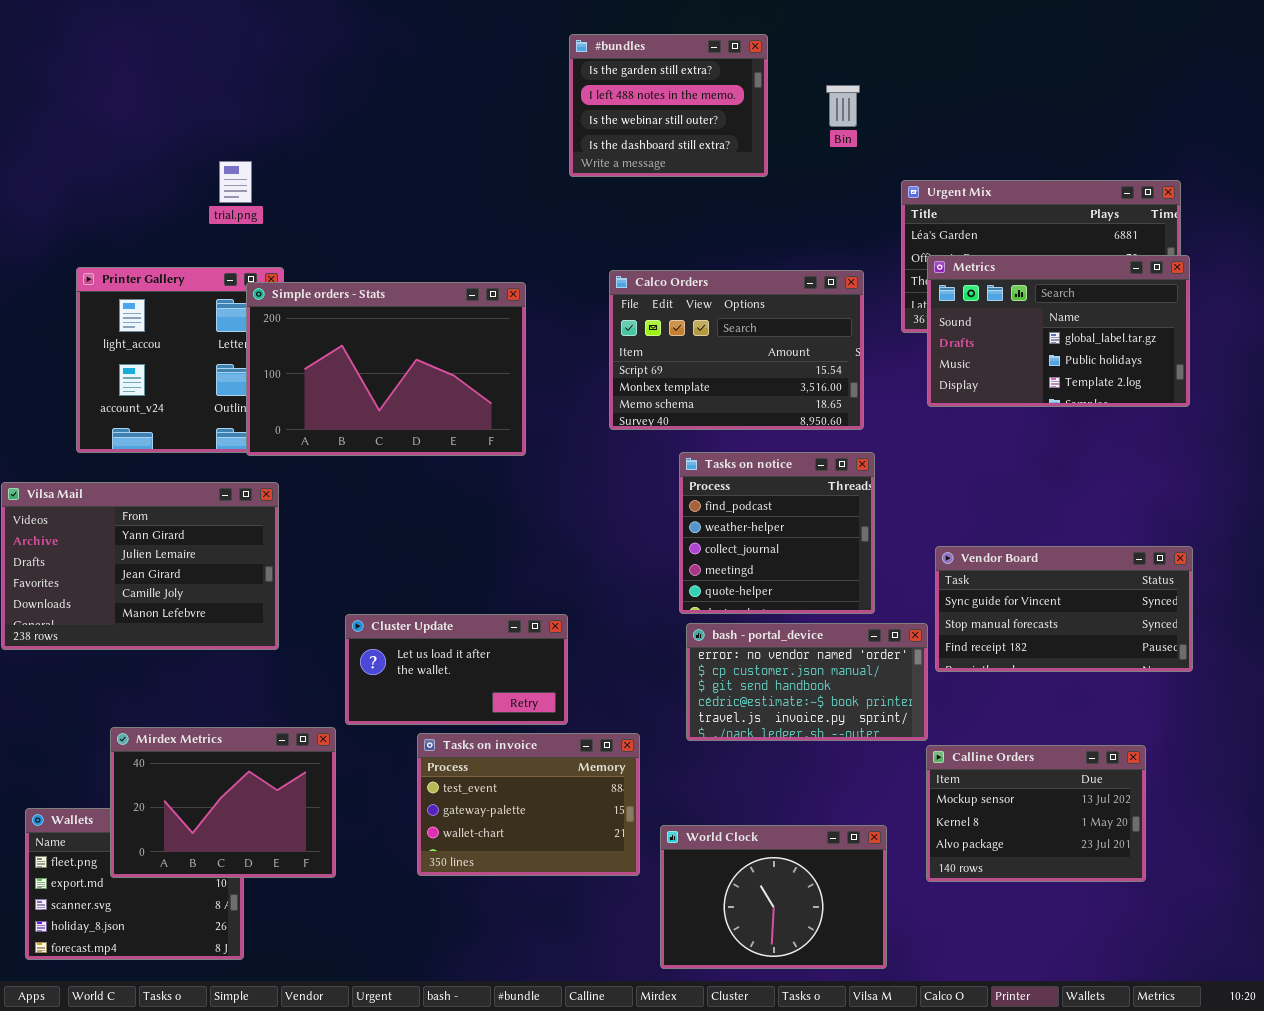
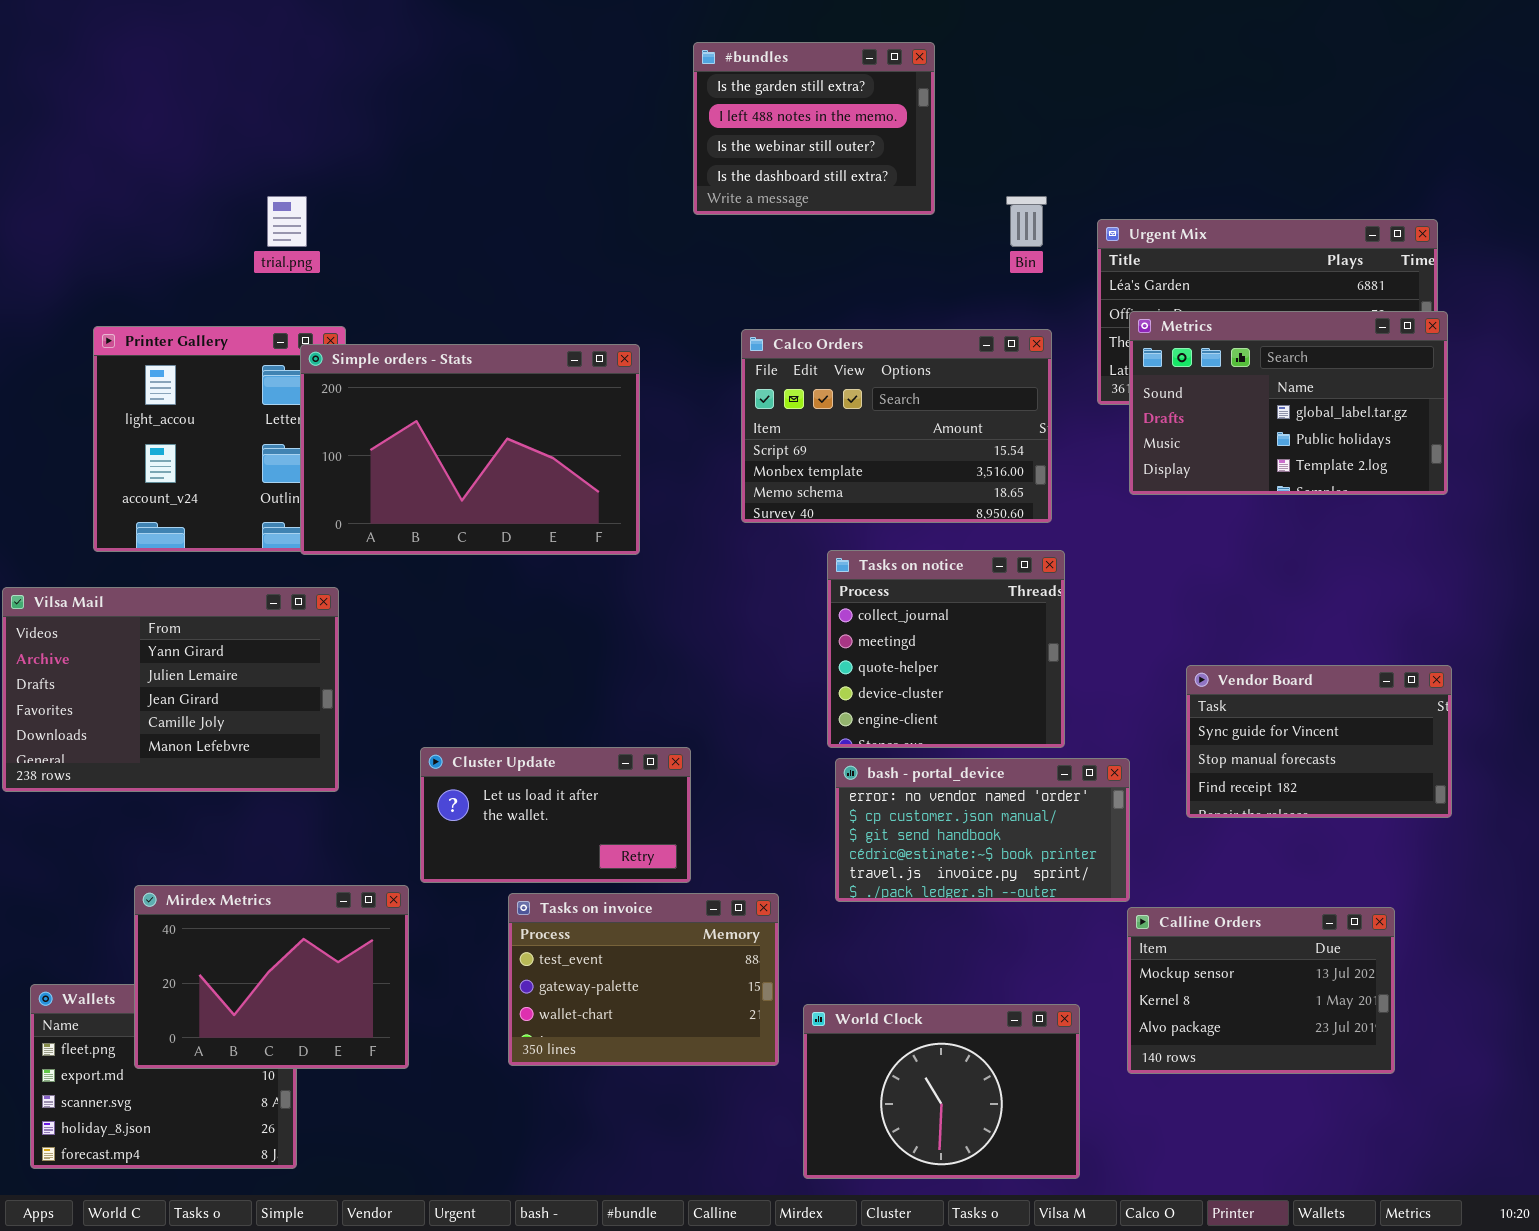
Bin: [826,85,860,127] -> [1006,196,1047,247], moved
Tasks on notice: [679,452,875,614] -> [827,550,1065,748], scrolled down 2 rows
Vendor Board: [935,546,1193,672] -> [1186,665,1452,818], resized

